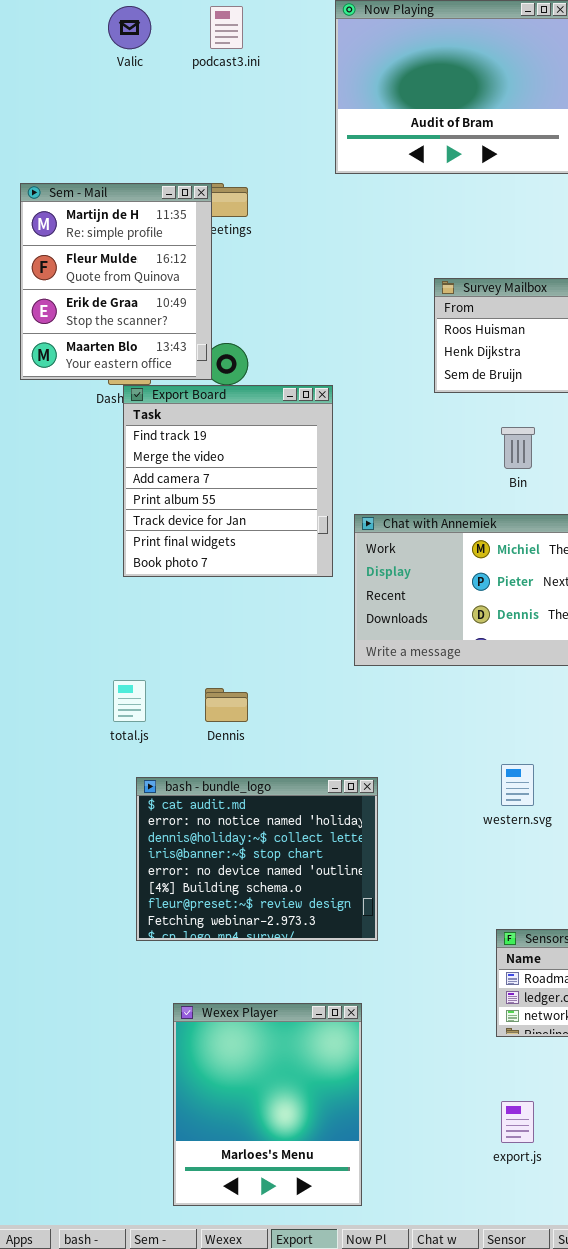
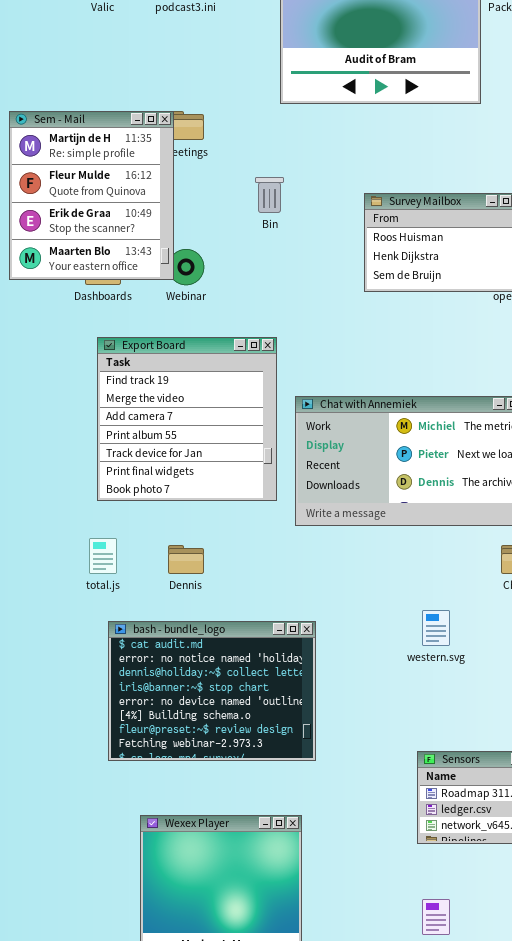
Export Board: [123,385,333,577] -> [97,337,277,501], moved
Bin: [501,427,535,469] -> [255,177,284,213], moved

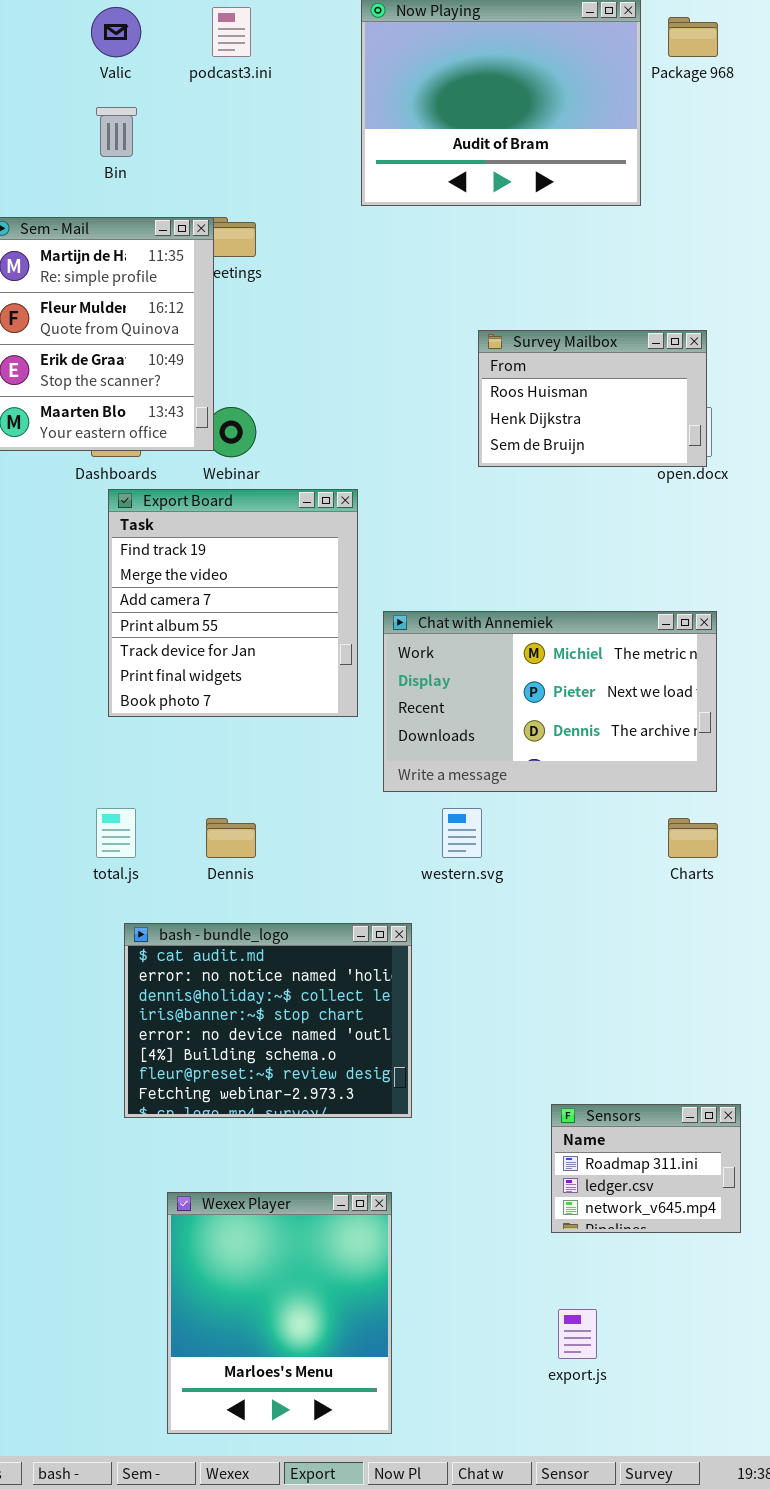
Bin: [255,177,284,213] -> [96,107,137,157], moved
Export Board: [97,337,277,501] -> [108,489,358,717], moved
western.svg: [422,610,450,646] -> [442,808,482,858], moved

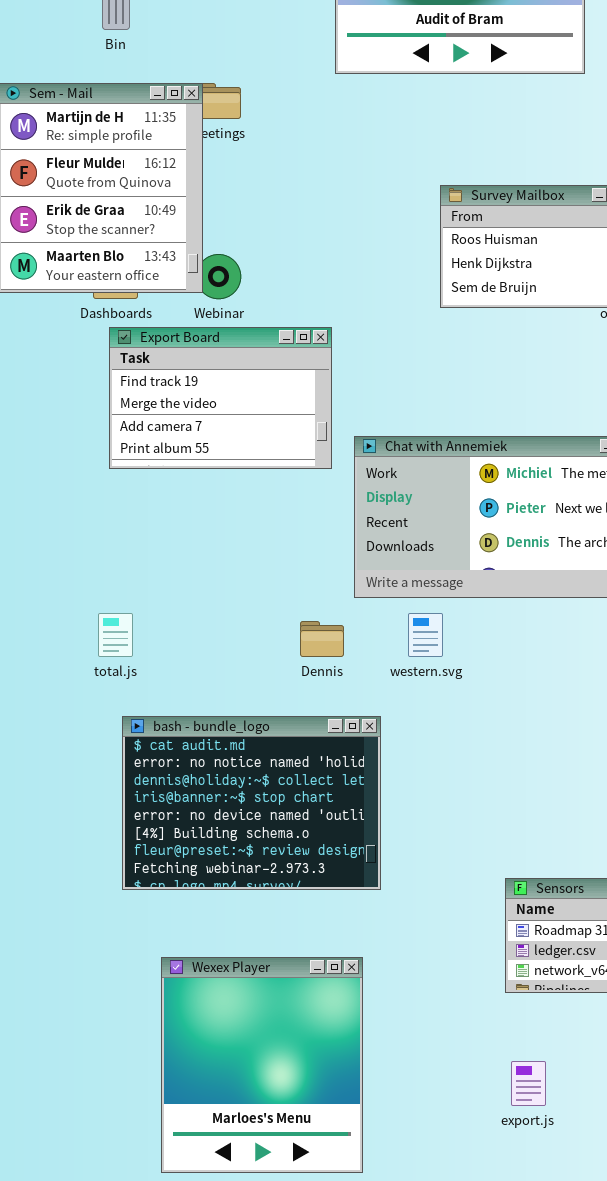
Export Board: [108,489,358,717] -> [109,327,332,469], resized
Dennis: [206,818,256,858] -> [300,621,344,657], moved

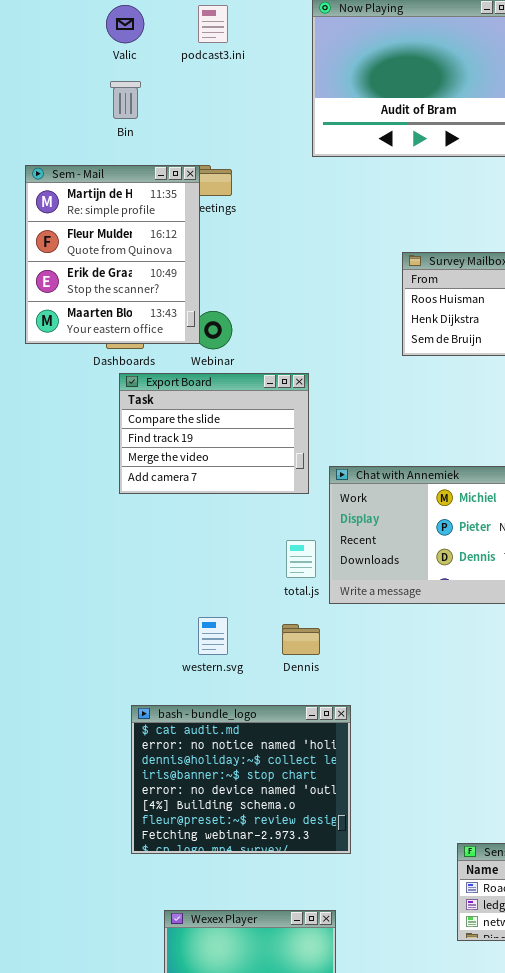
Export Board: [109,327,332,469] -> [119,373,309,494], scrolled up 1 row
total.js: [98,613,133,657] -> [286,540,316,578], moved
western.svg: [408,613,443,657] -> [198,617,228,655], moved

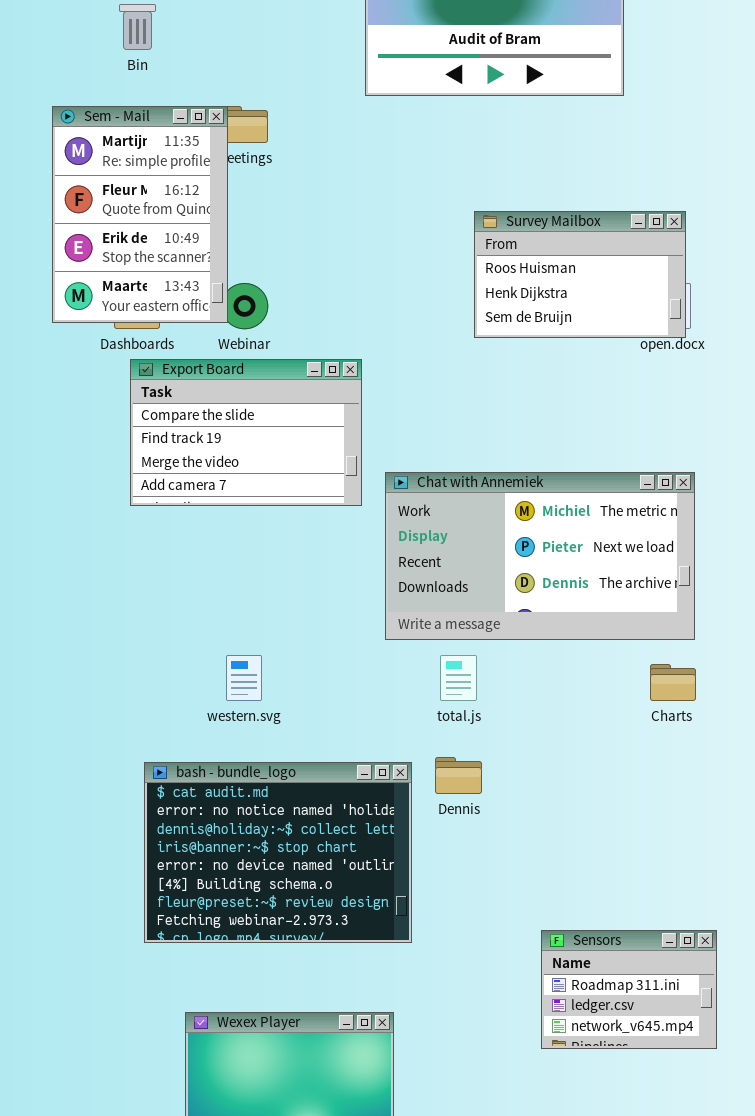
Sem - Mail: [25,165,200,344] -> [52,106,228,323], resized
total.js: [286,540,316,578] -> [440,655,477,701], moved
Dennis: [282,624,320,655] -> [435,757,482,794], moved

